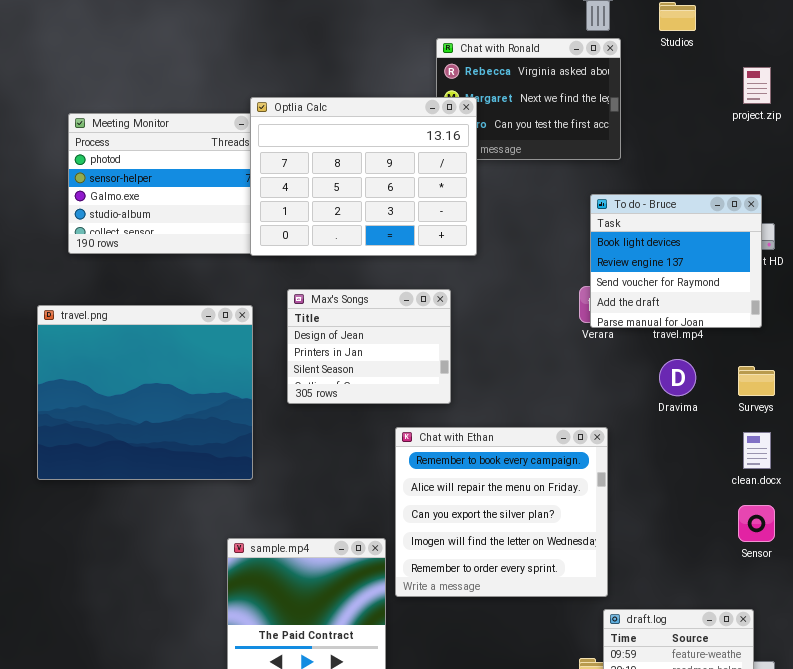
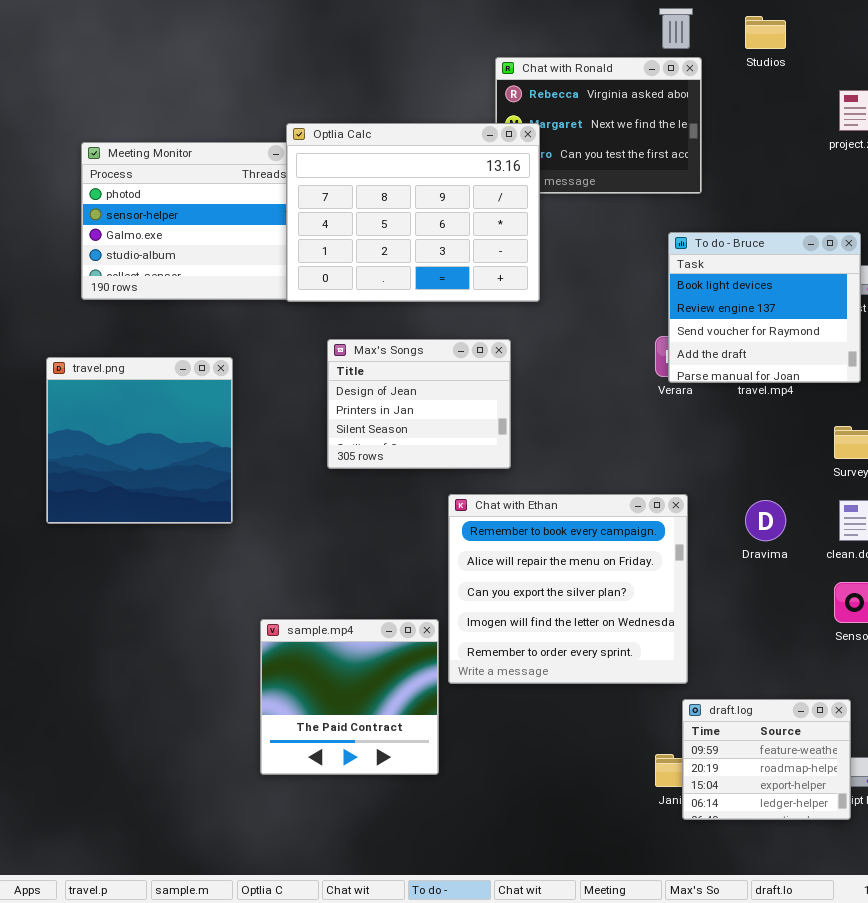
travel.png: [37,305,253,480] -> [46,357,233,524], resized
Dravima: [659,359,696,396] -> [745,500,786,541], moved

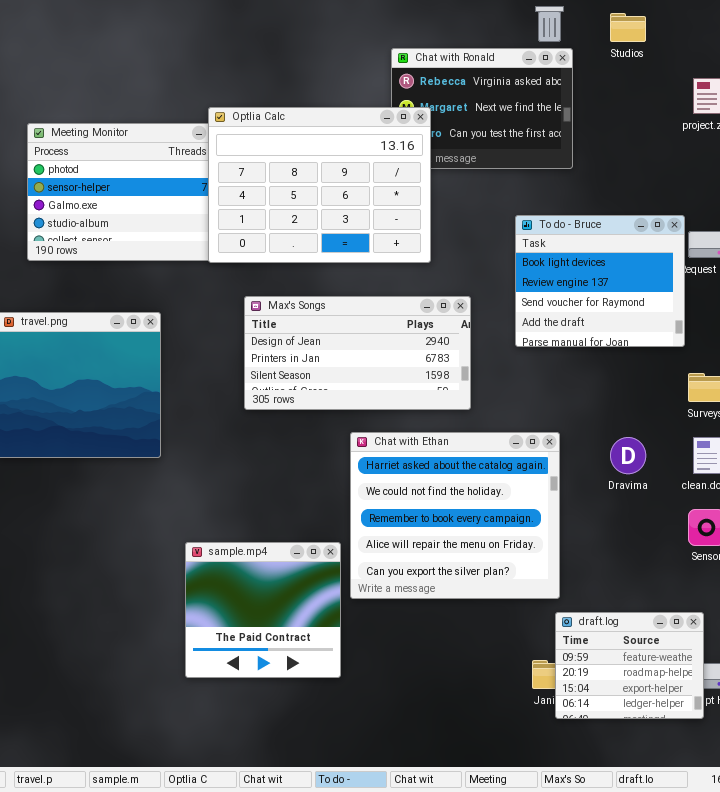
To do - Bruce: [668,232,861,383] -> [515,215,685,347], moved
Max's Songs: [327,339,511,469] -> [244,296,471,410], resized
Chat with Ethan: [448,494,688,684] -> [350,432,560,599], scrolled up 2 rows

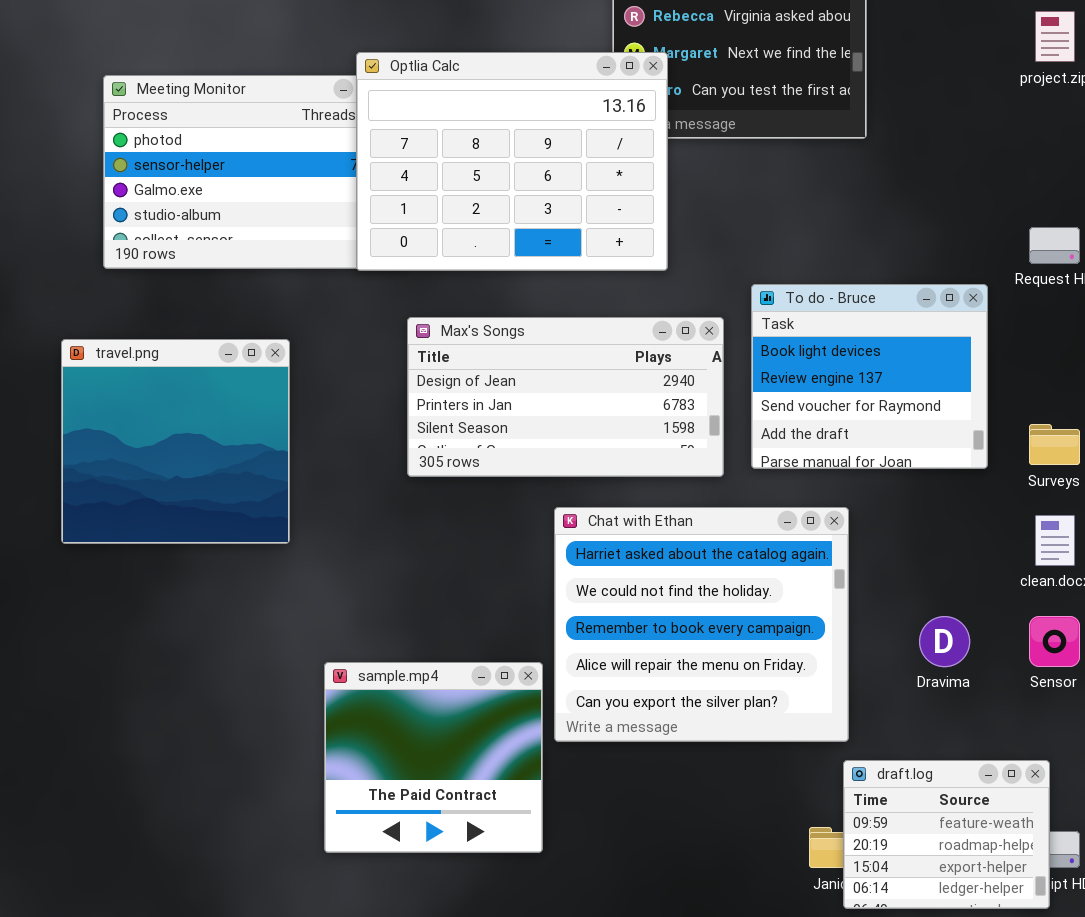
To do - Bruce: [515,215,685,347] -> [751,284,988,469], moved
Dravima: [610,437,646,474] -> [919,616,970,667], moved

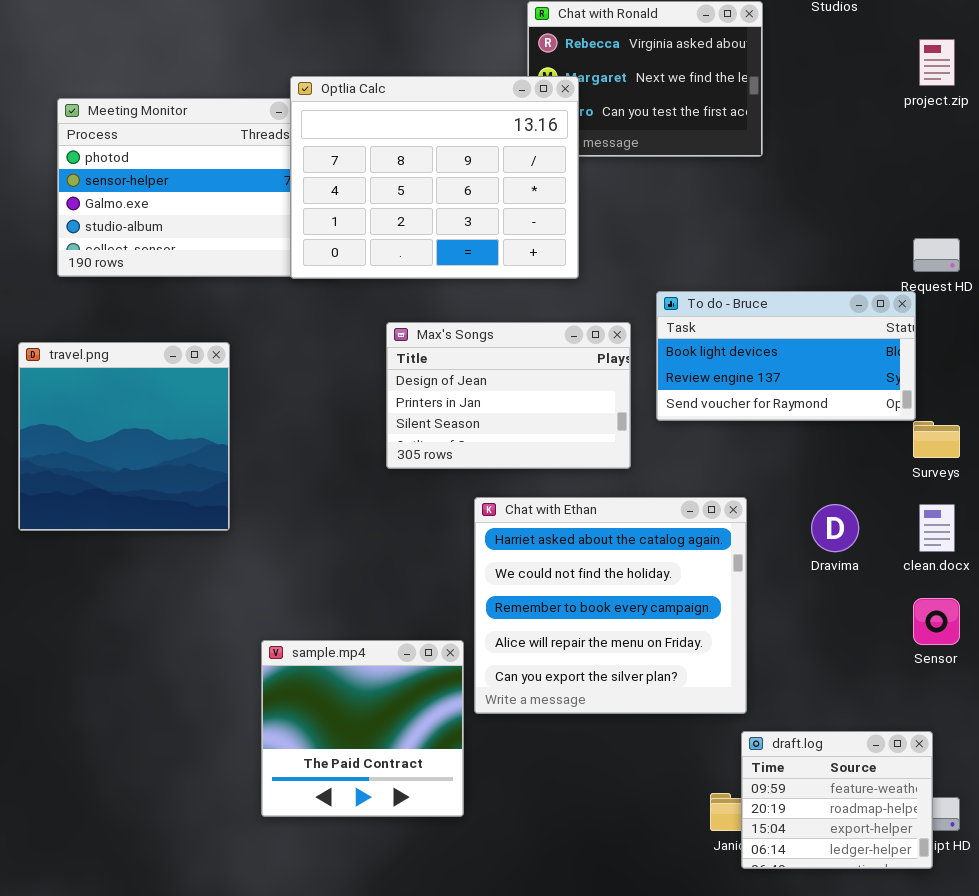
To do - Bruce: [751,284,988,469] -> [656,291,916,421], resized
Max's Songs: [407,317,724,477] -> [386,322,631,469], resized
Dravima: [919,616,970,667] -> [811,504,859,552], moved

